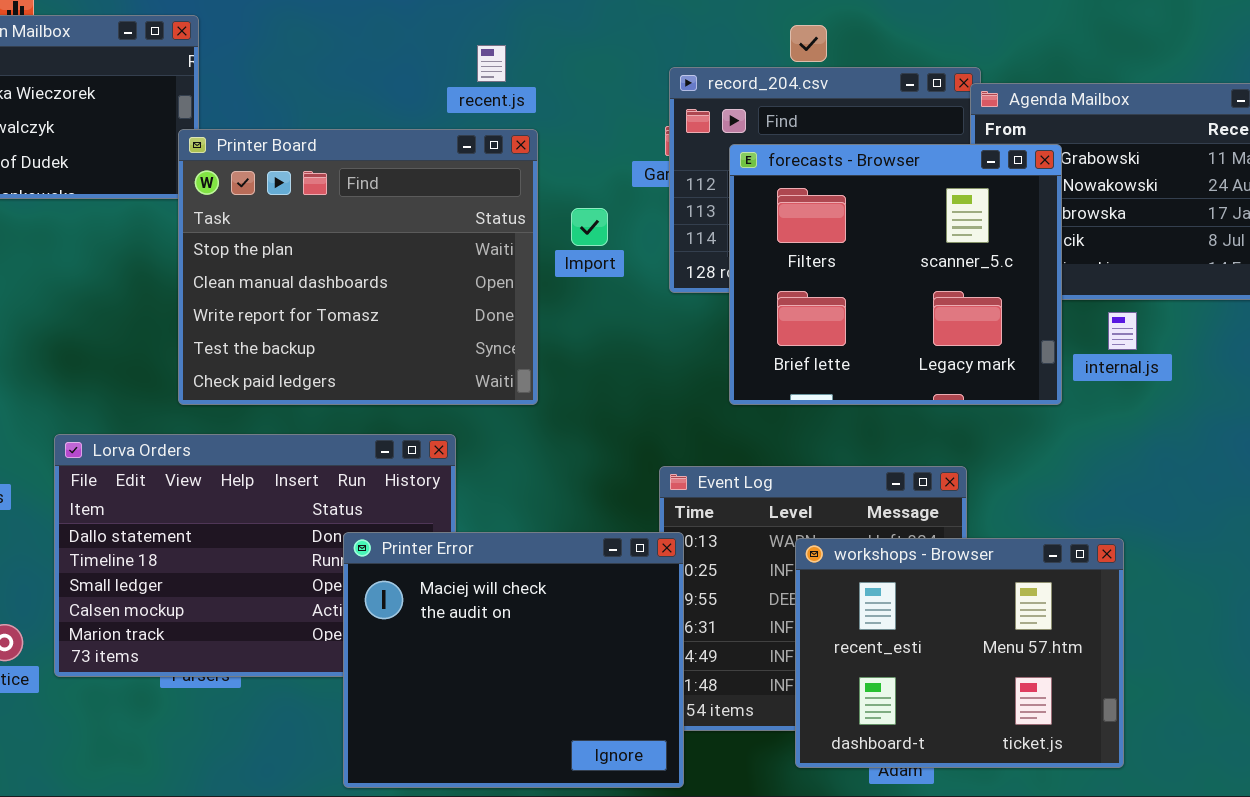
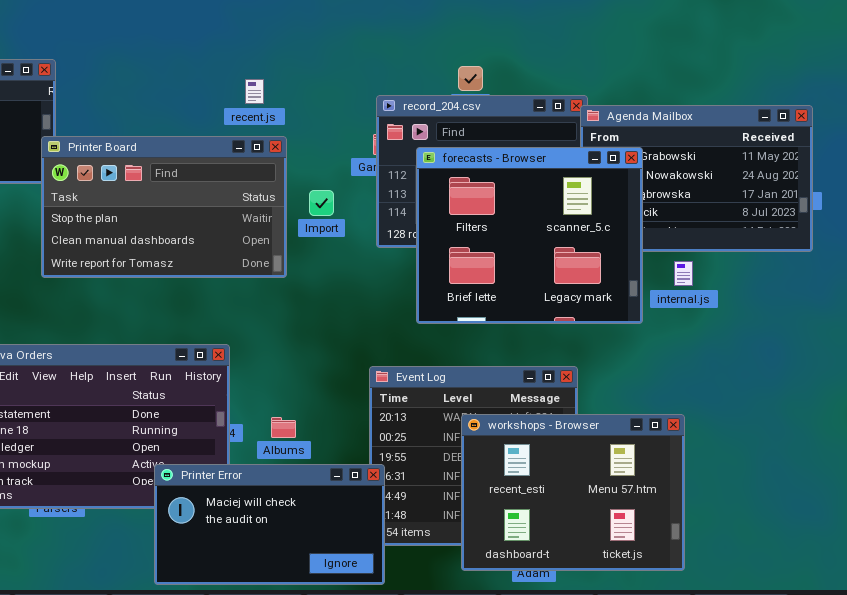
Printer Board: [178,129,538,405] -> [41,136,287,278], resized
Printer Error: [343,532,684,788] -> [154,464,385,585], resized

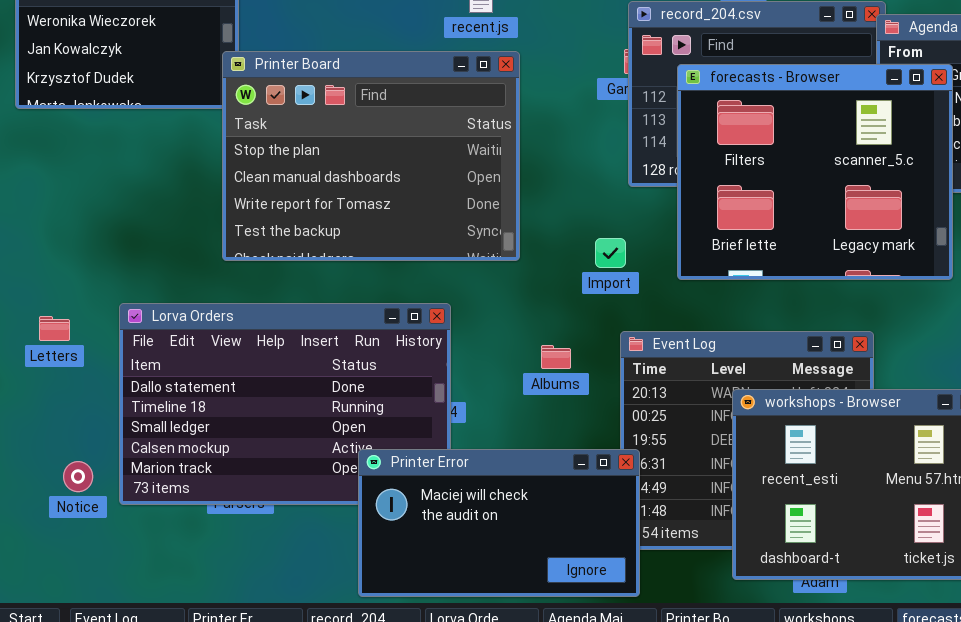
Printer Board: [41,136,287,278] -> [222,51,520,261], resized
Import: [309,190,334,216] -> [595,238,626,268], moved
Albums: [271,417,296,438] -> [541,345,571,369], moved

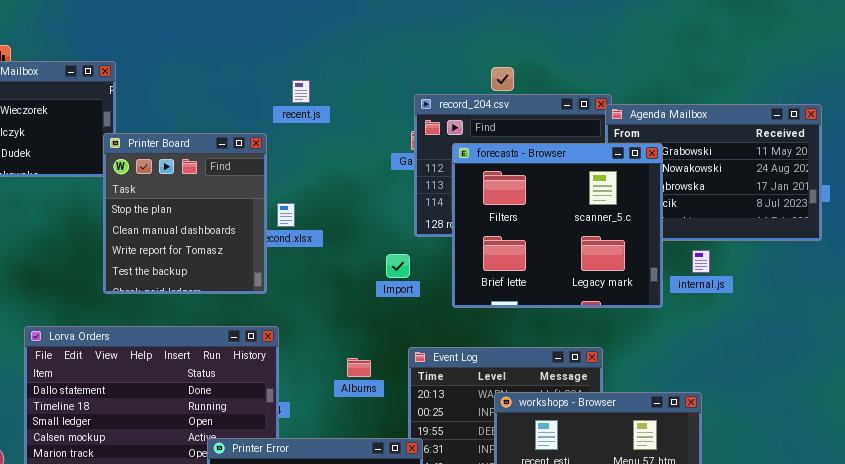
Printer Board: [222,51,520,261] -> [103,133,267,294], resized
Import: [595,238,626,268] -> [386,254,410,278], moved

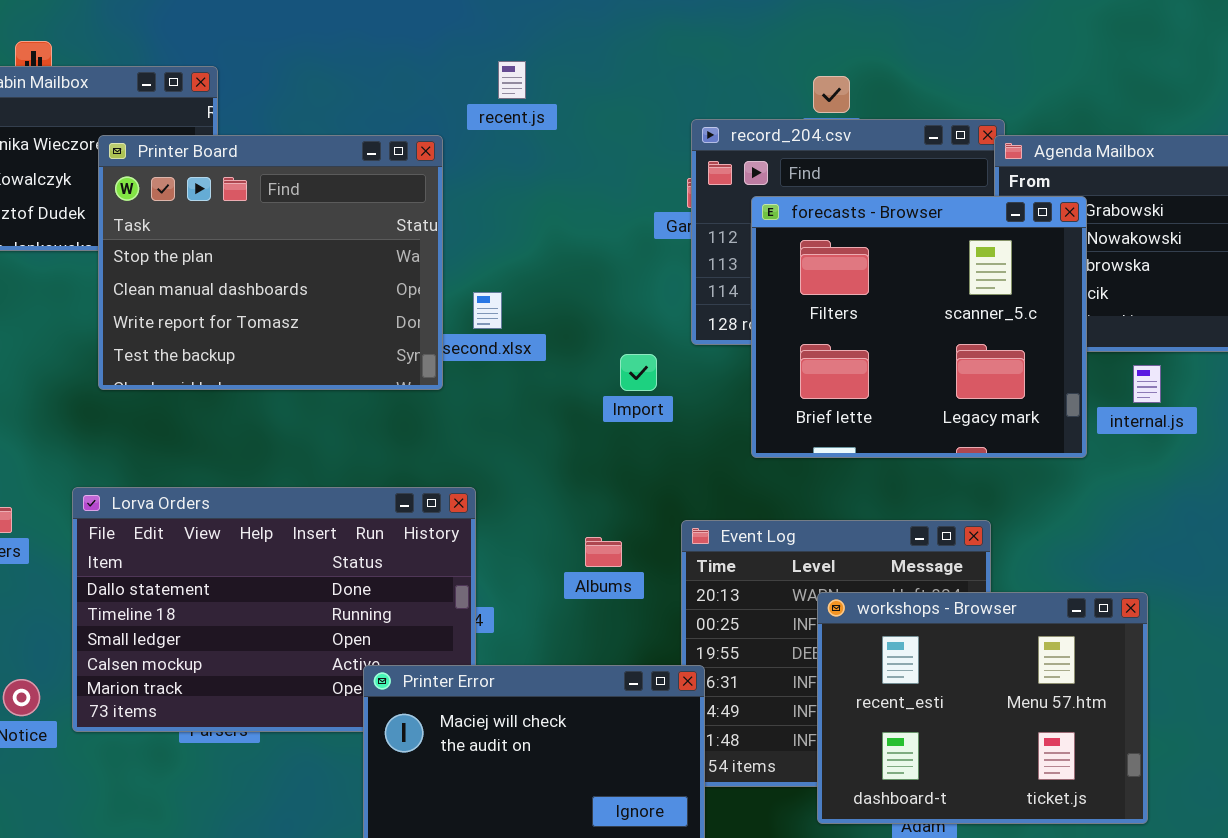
recent.js: [292,80,310,103] -> [498,61,526,99], moved
Printer Board: [103,133,267,294] -> [98,135,443,390], moved, resized
Import: [386,254,410,278] -> [620,354,657,391], moved

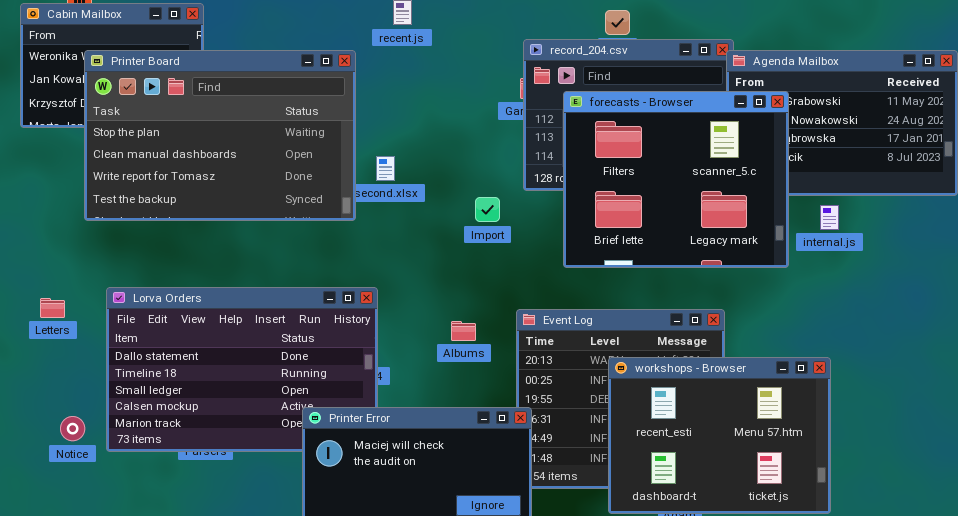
Printer Board: [98,135,443,390] -> [84,50,356,221], resized

